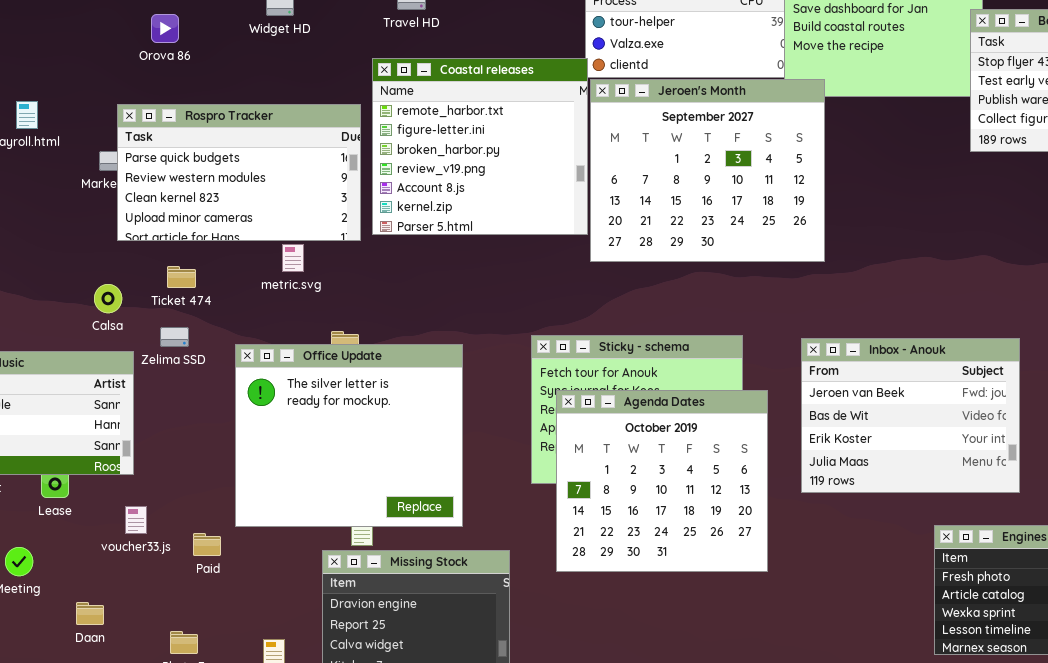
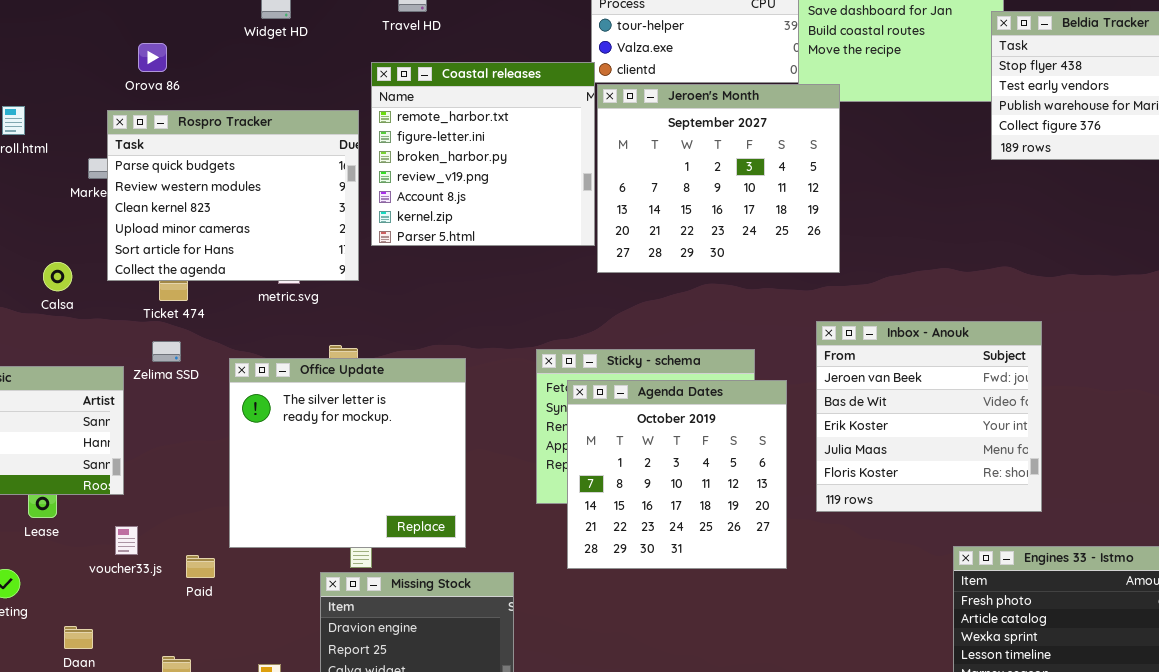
Orova 86: [151,14,179,43] -> [138,43,167,72], moved
Rospro Tracker: [117,104,361,241] -> [107,110,359,281], resized
Calsa: [94,284,122,313] -> [43,262,72,291], moved
Inbox - Anouk: [801,338,1020,493] -> [816,321,1042,512], resized
Agenda Dates: [556,390,768,572] -> [567,380,787,569], moved

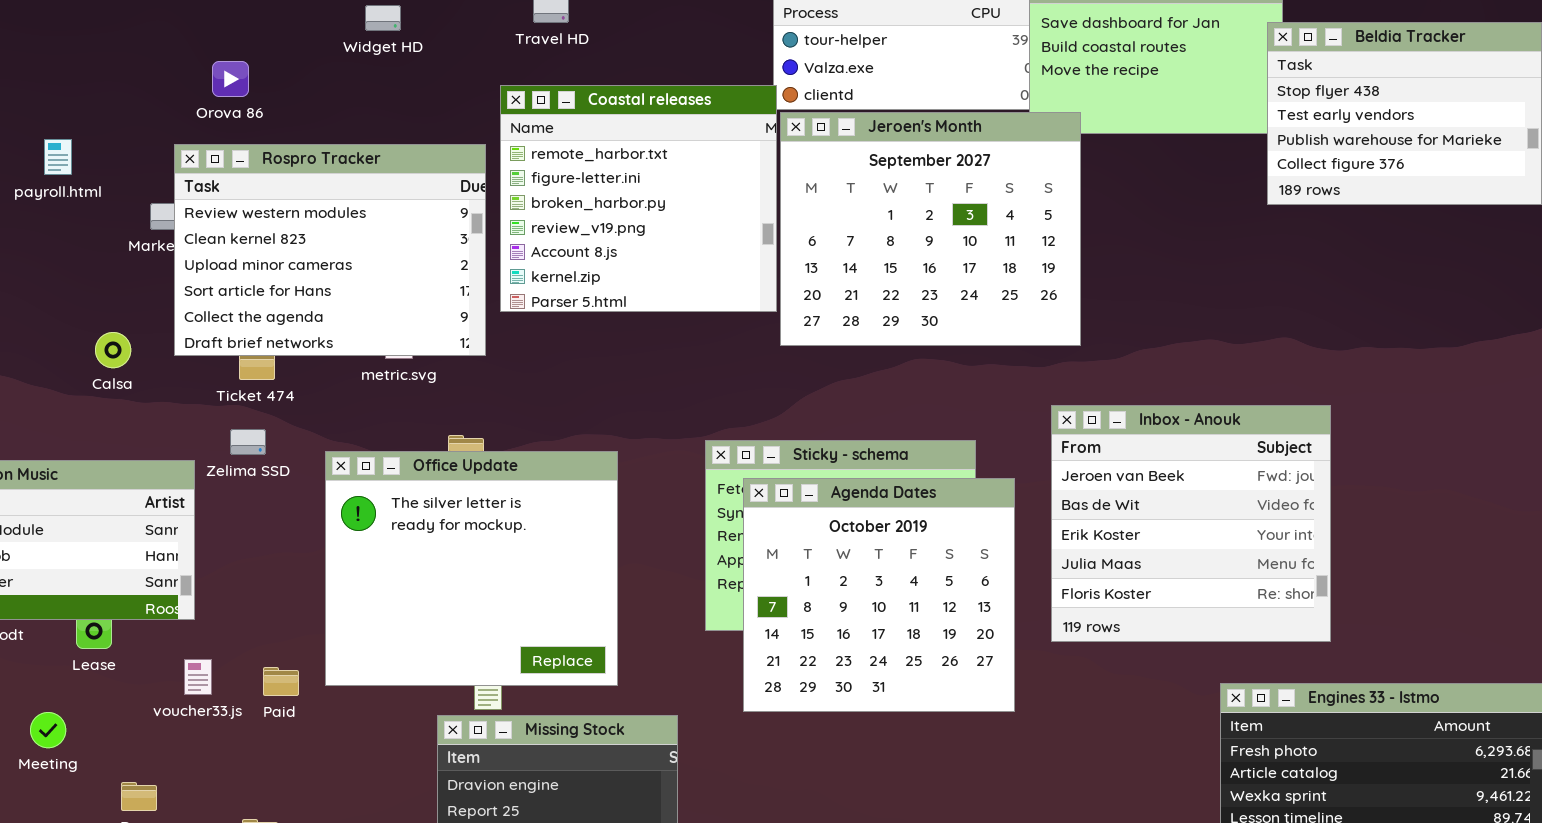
Rospro Tracker: [107,110,359,281] -> [174,144,486,356], scrolled down 1 row
Paid: [186,555,215,578] -> [263,667,299,696], moved

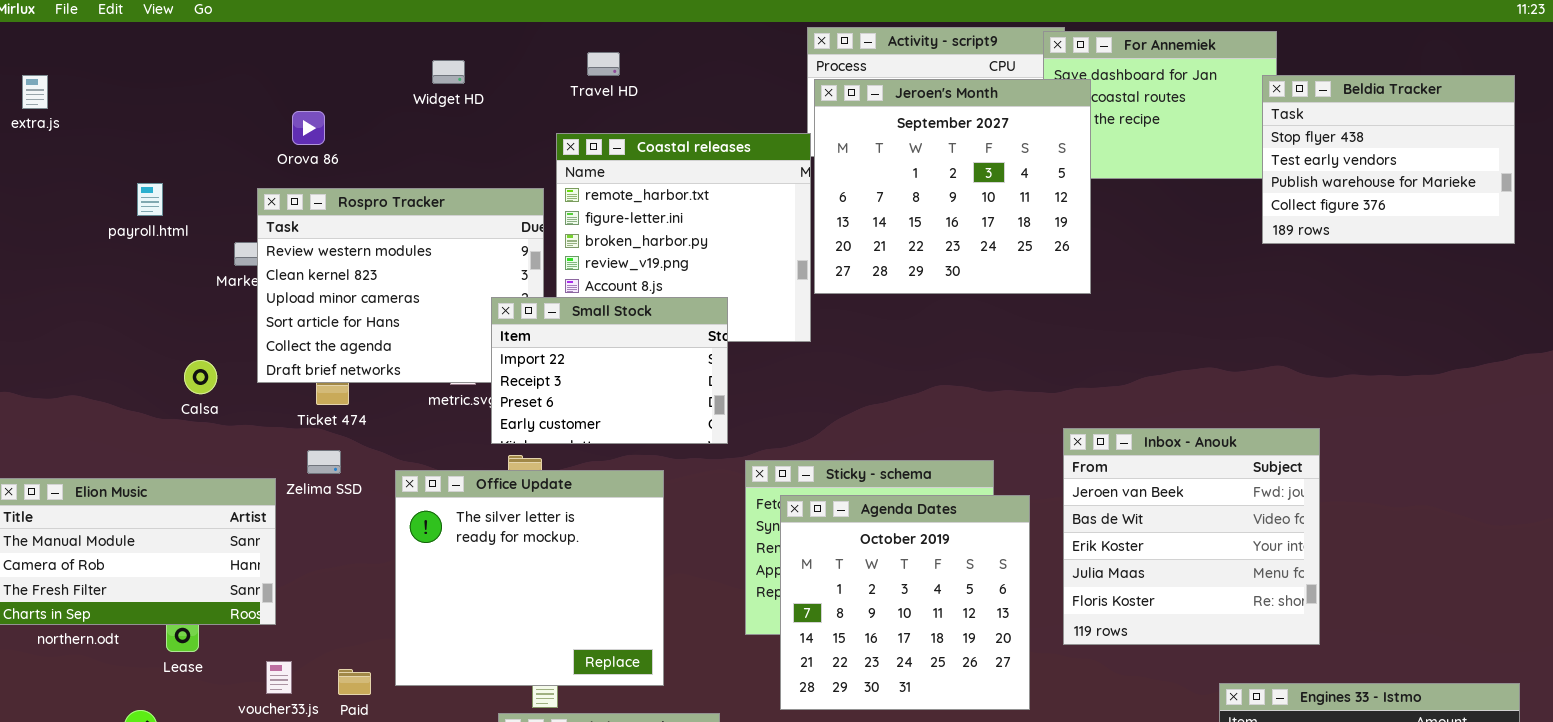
Jeroen's Month: [780,112,1081,346] -> [814,79,1091,294], moved
Small Stock: none -> [491,297,728,444], opened

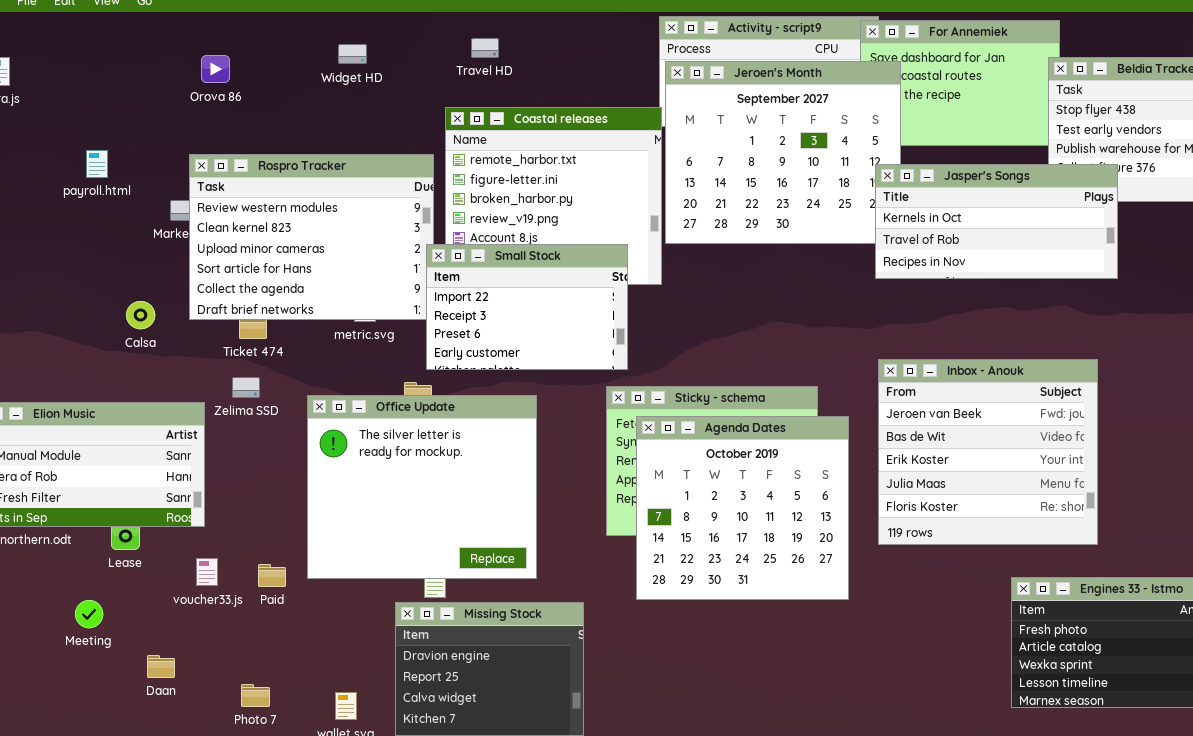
Orova 86: [292,111,325,145] -> [201,55,230,83], moved
Jasper's Songs: none -> [875,164,1118,279], opened
Small Stock: [491,297,728,444] -> [426,244,628,370], moved

